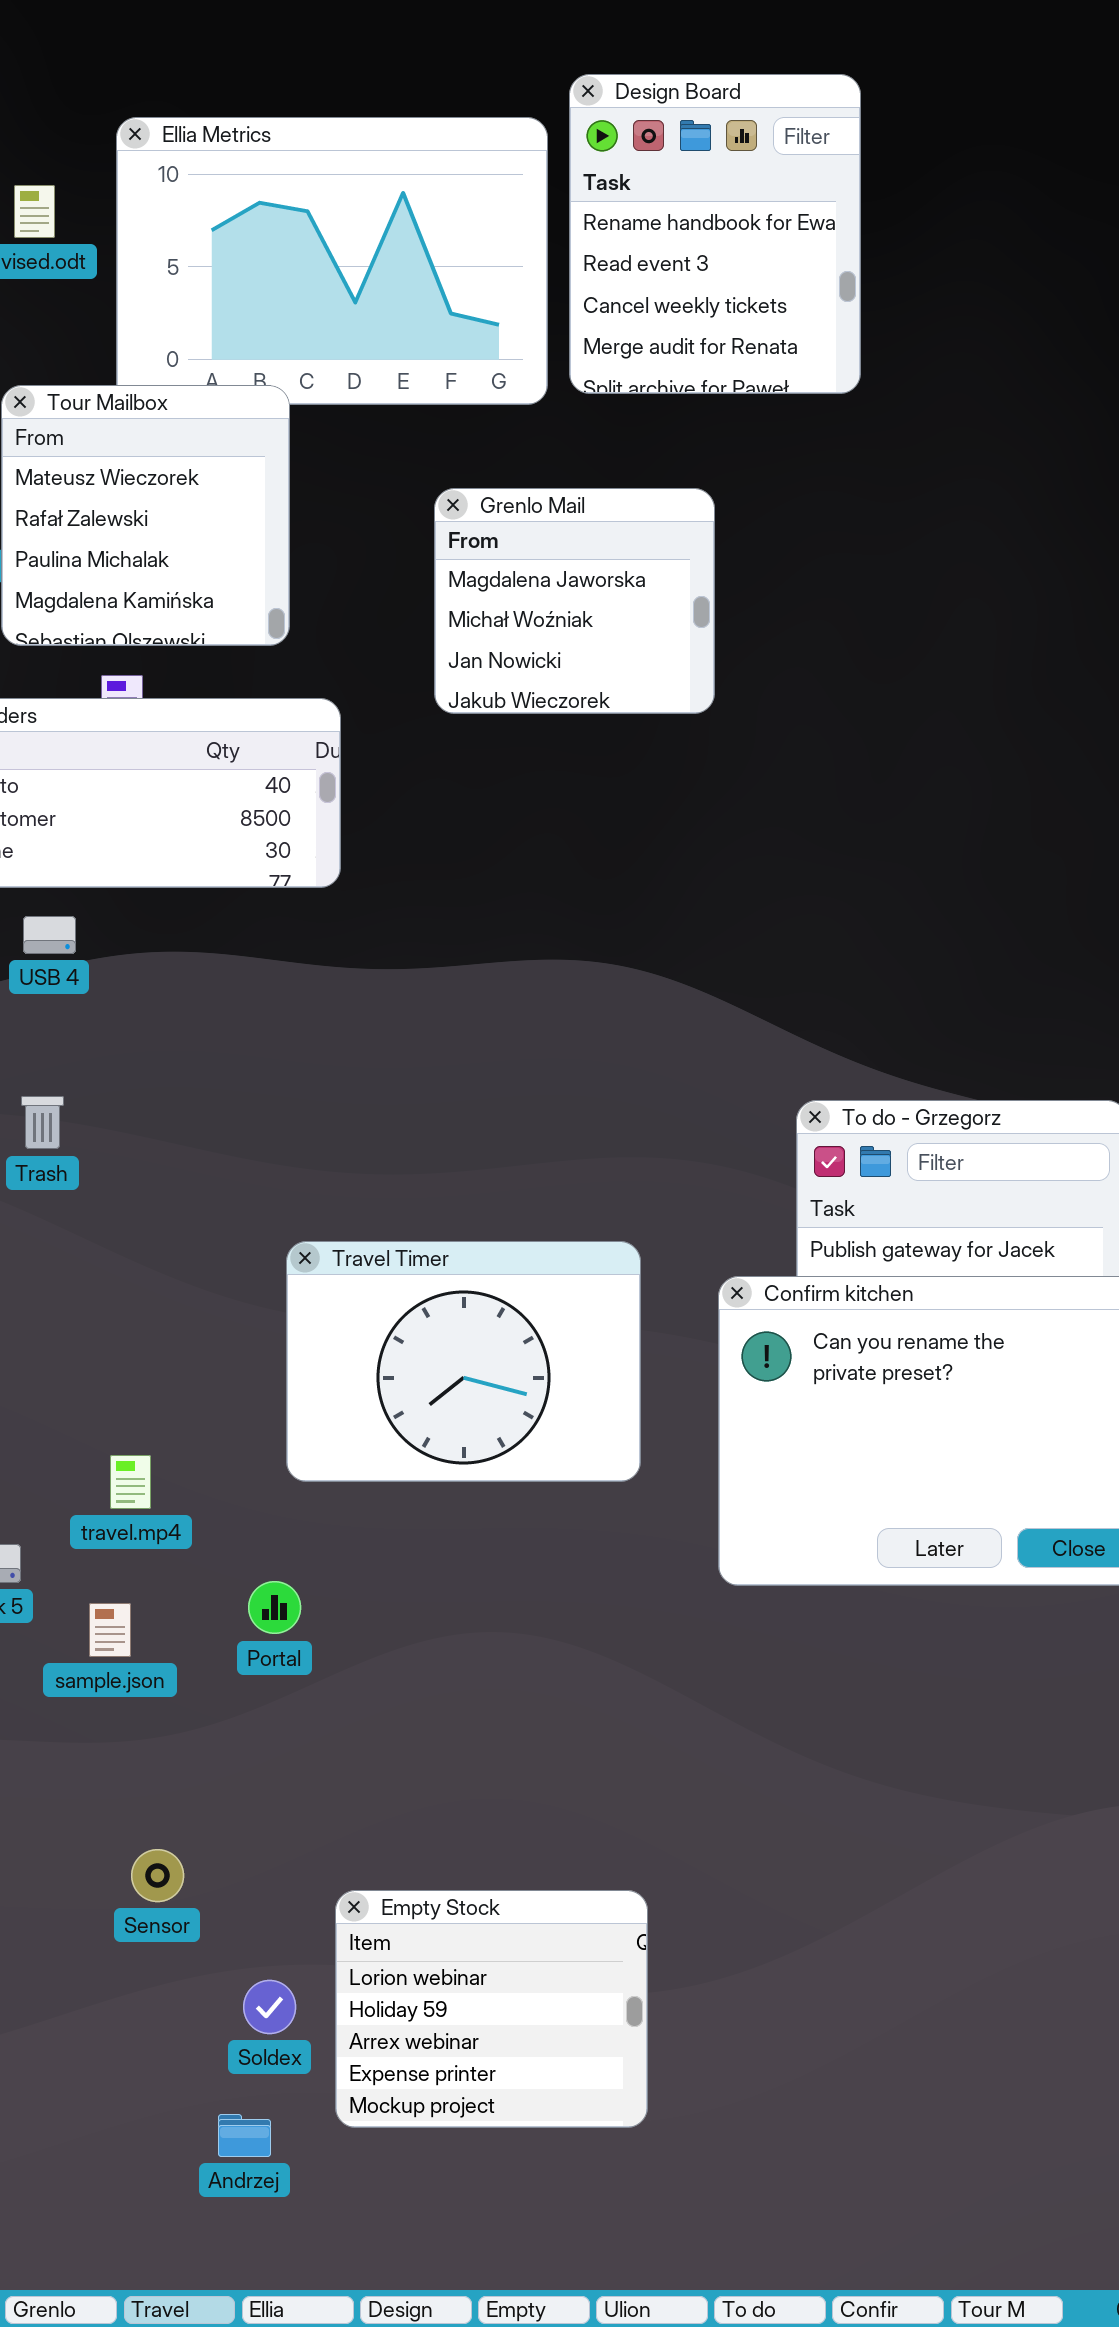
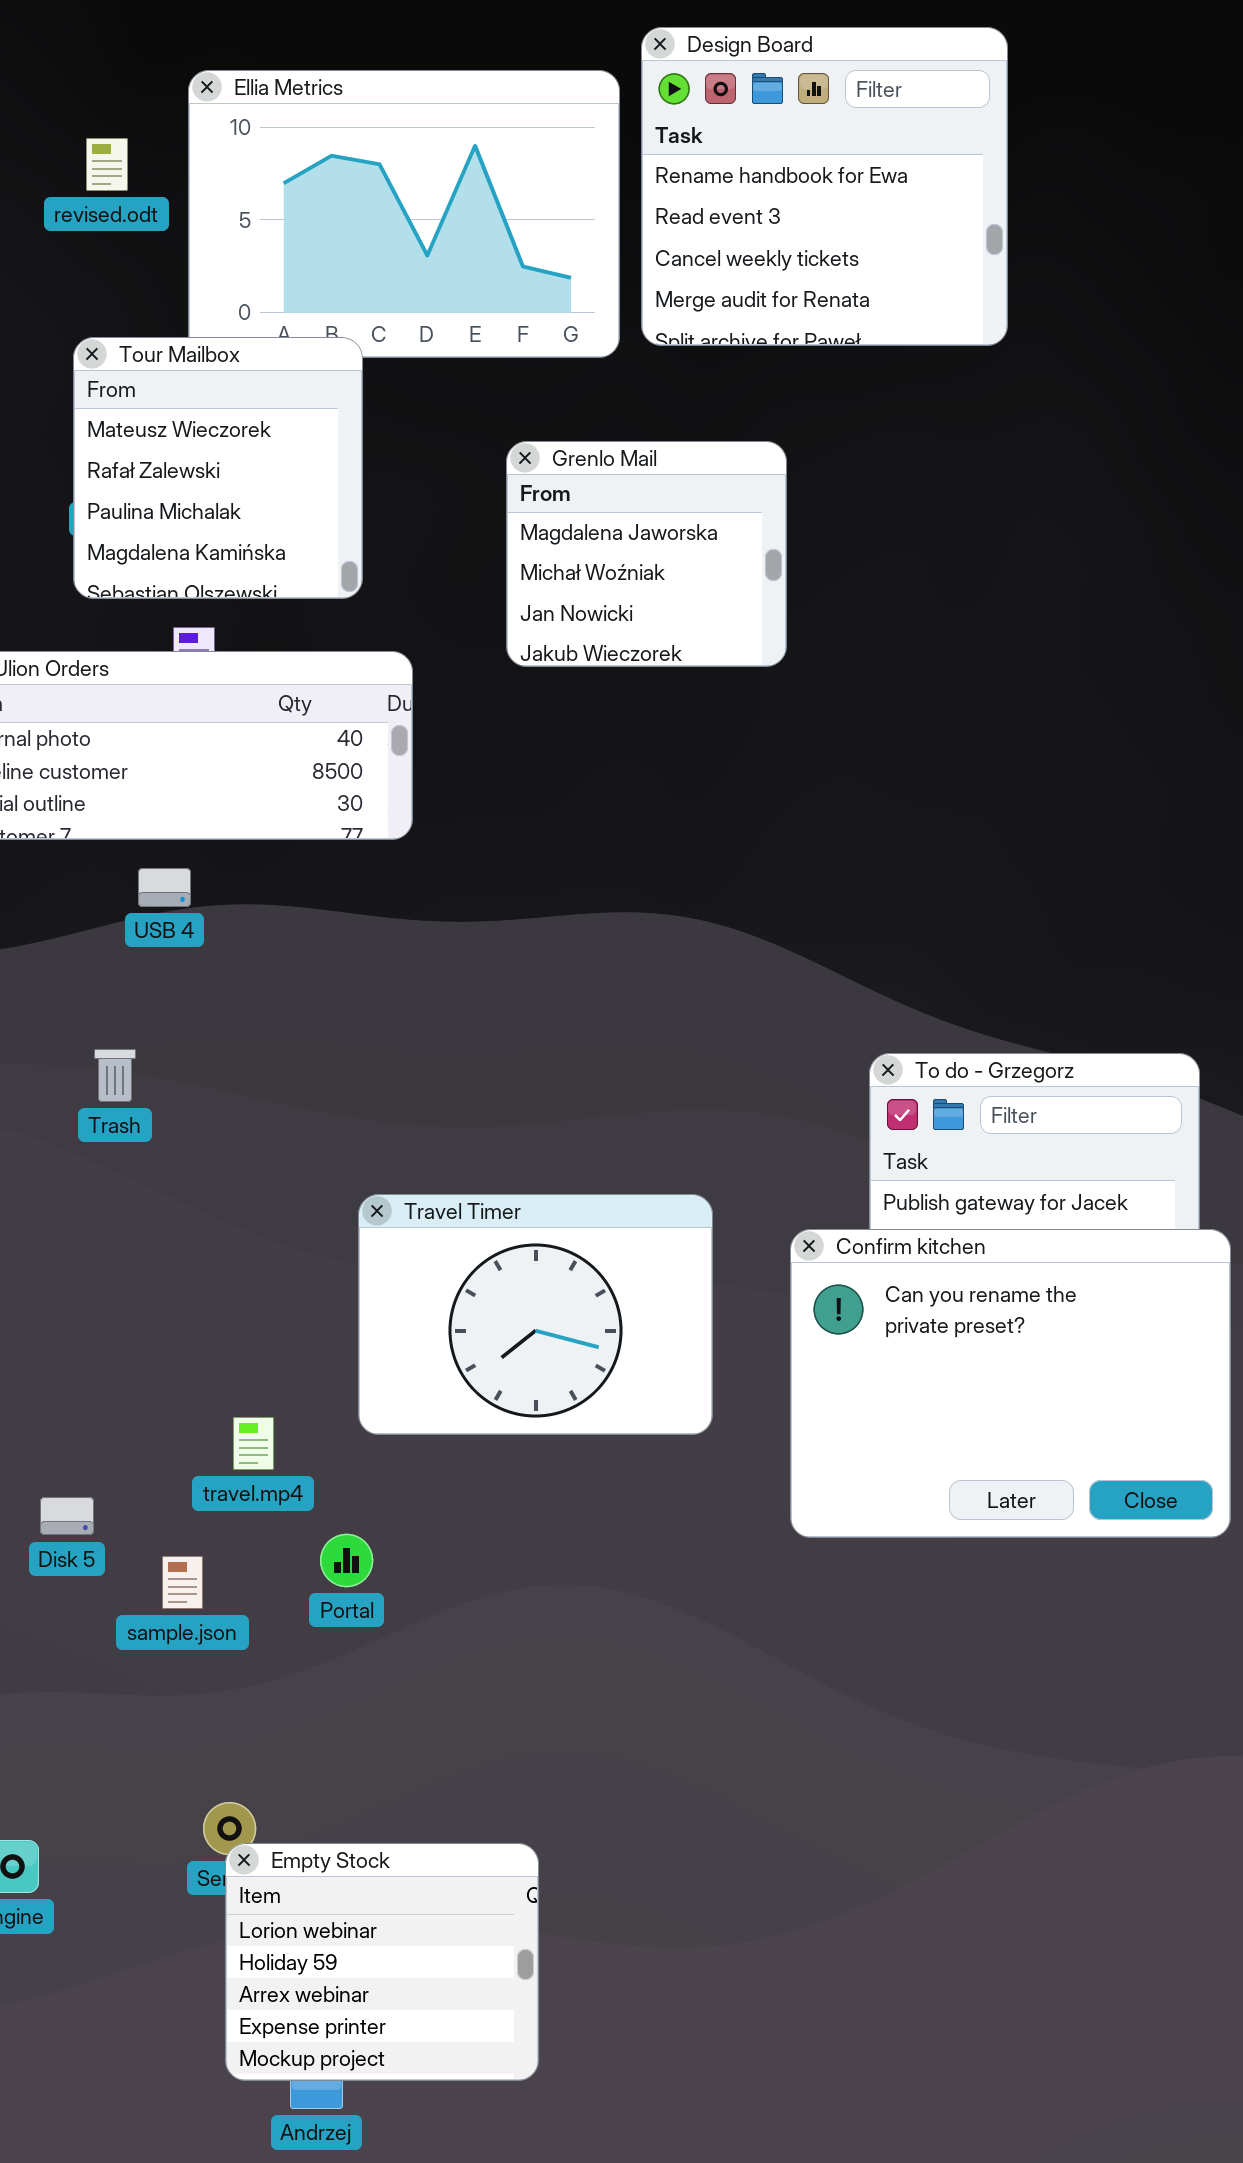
Design Board: [569,74,861,394] -> [641,27,1008,346], resized
USB 4: [23,916,76,954] -> [138,868,191,907], moved
travel.mp4: [110,1455,151,1509] -> [233,1417,274,1470], moved
Empty Stock: [335,1890,648,2128] -> [225,1843,539,2081], moved

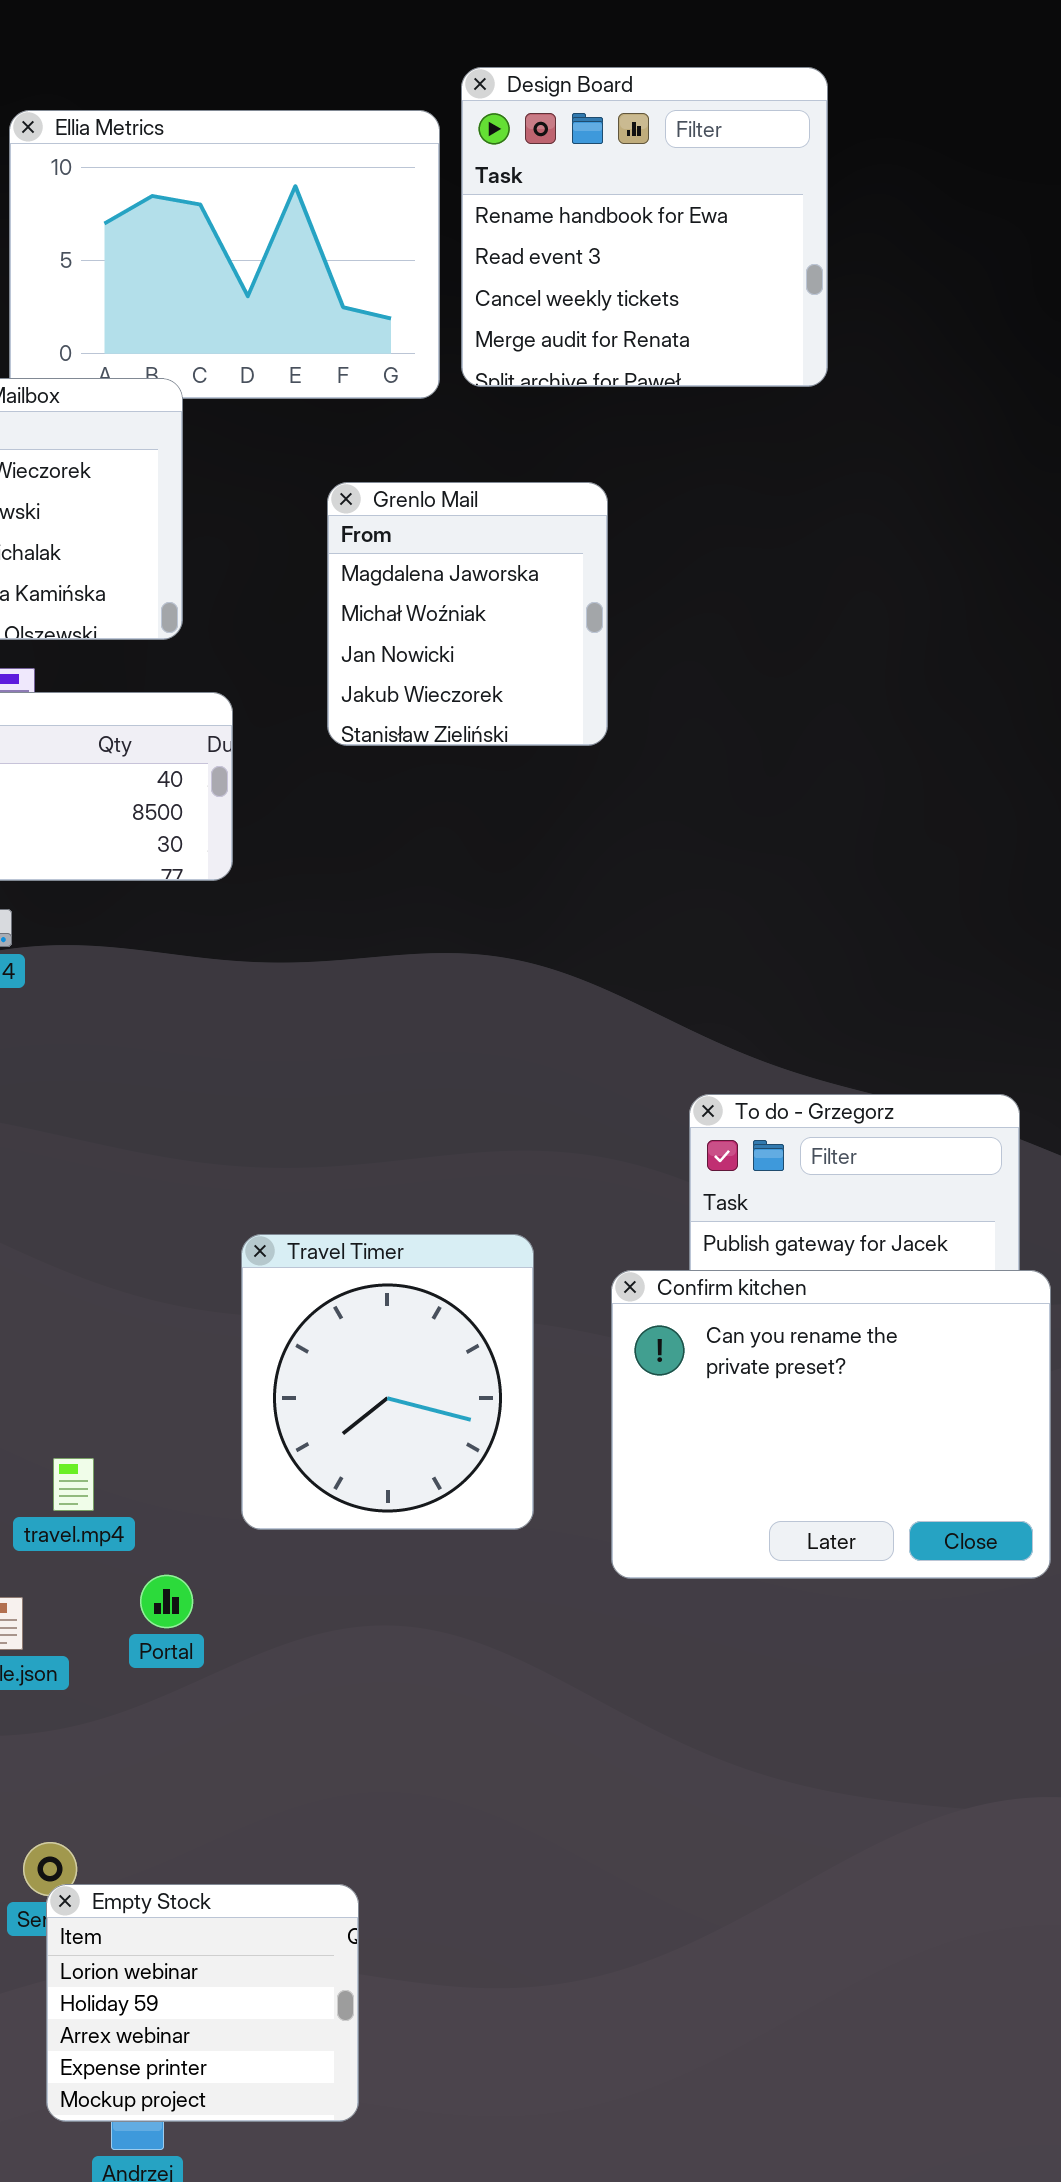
Grenlo Mail: [506,441,787,667] -> [327,482,608,746], resized
Travel Timer: [358,1194,713,1435] -> [241,1234,534,1530], resized

